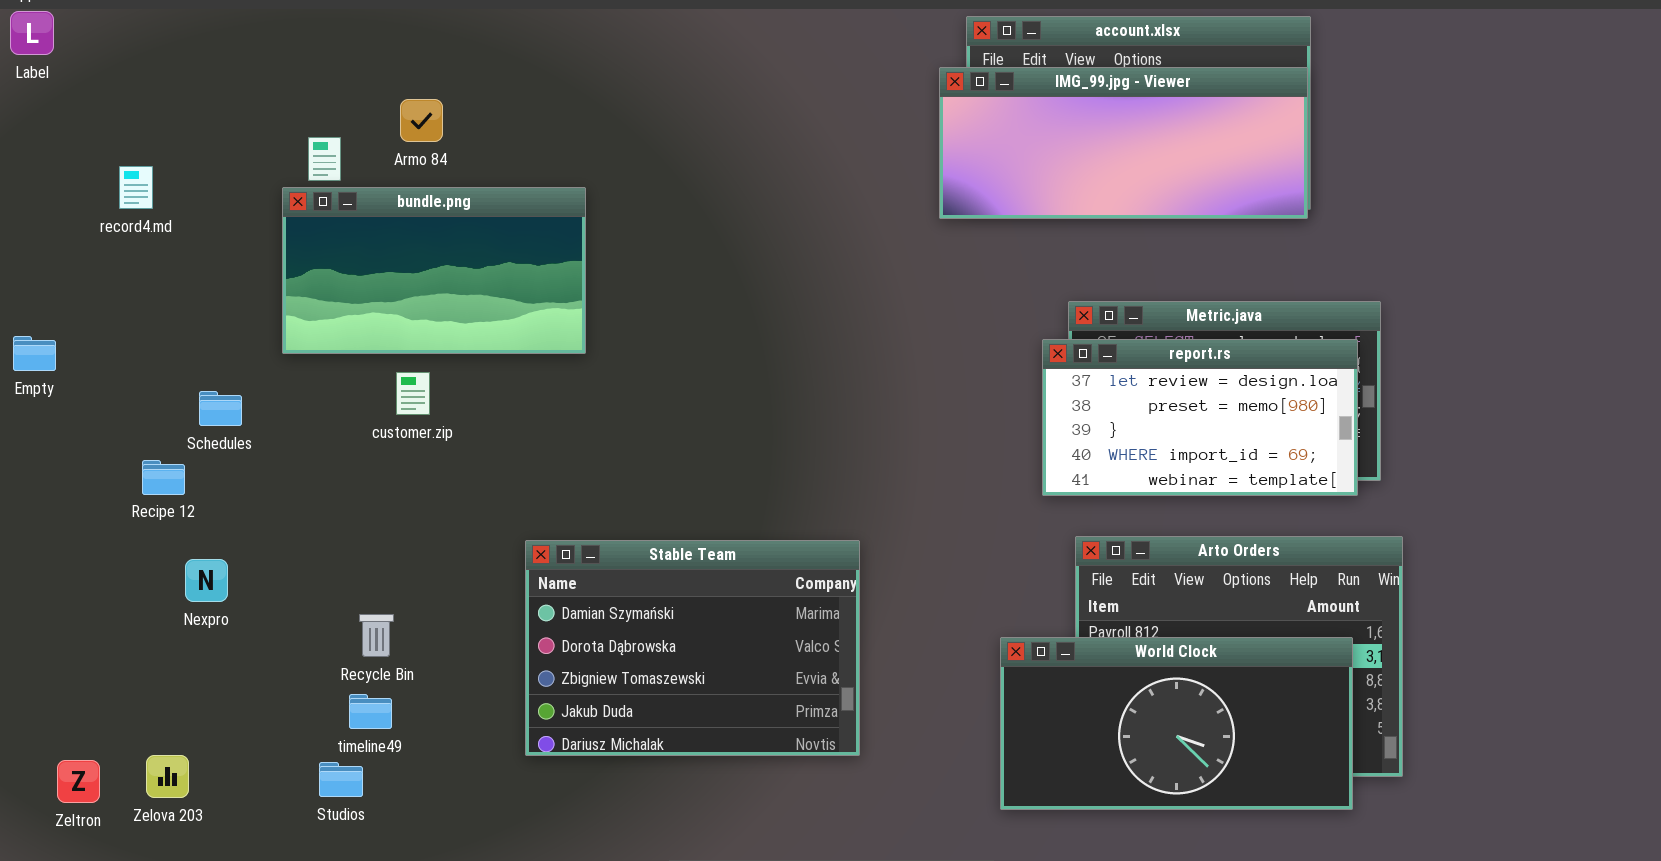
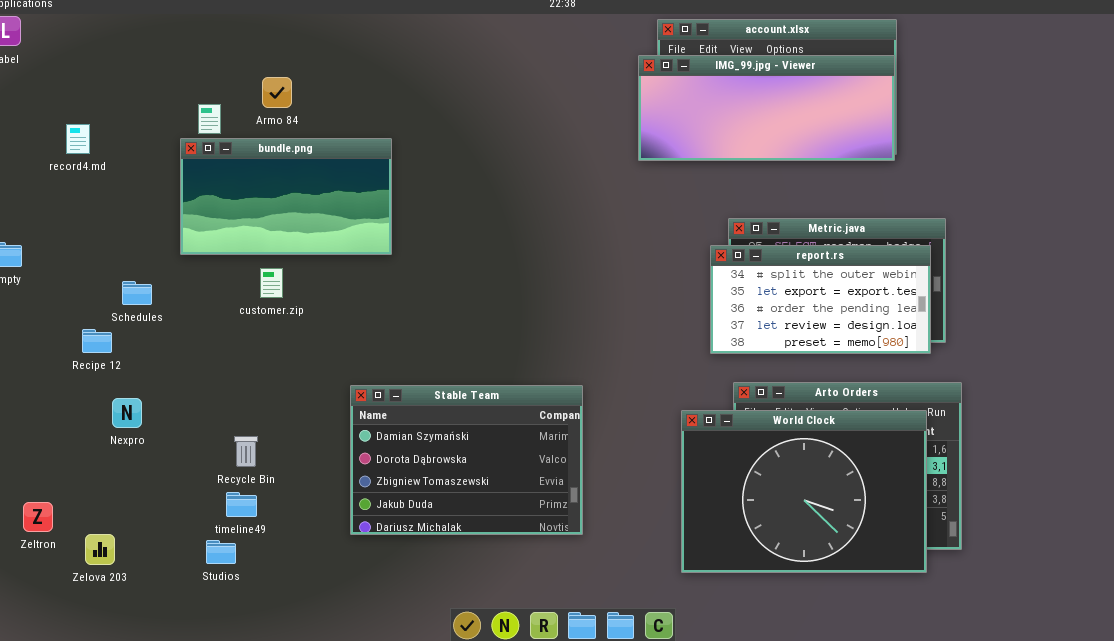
report.rs: [1042,339,1358,496] -> [710,245,931,354], scrolled up 3 rows
World Clock: [1000,637,1353,810] -> [681,410,927,573], resized
Zeltron: [57,760,100,803] -> [23,502,53,532], moved

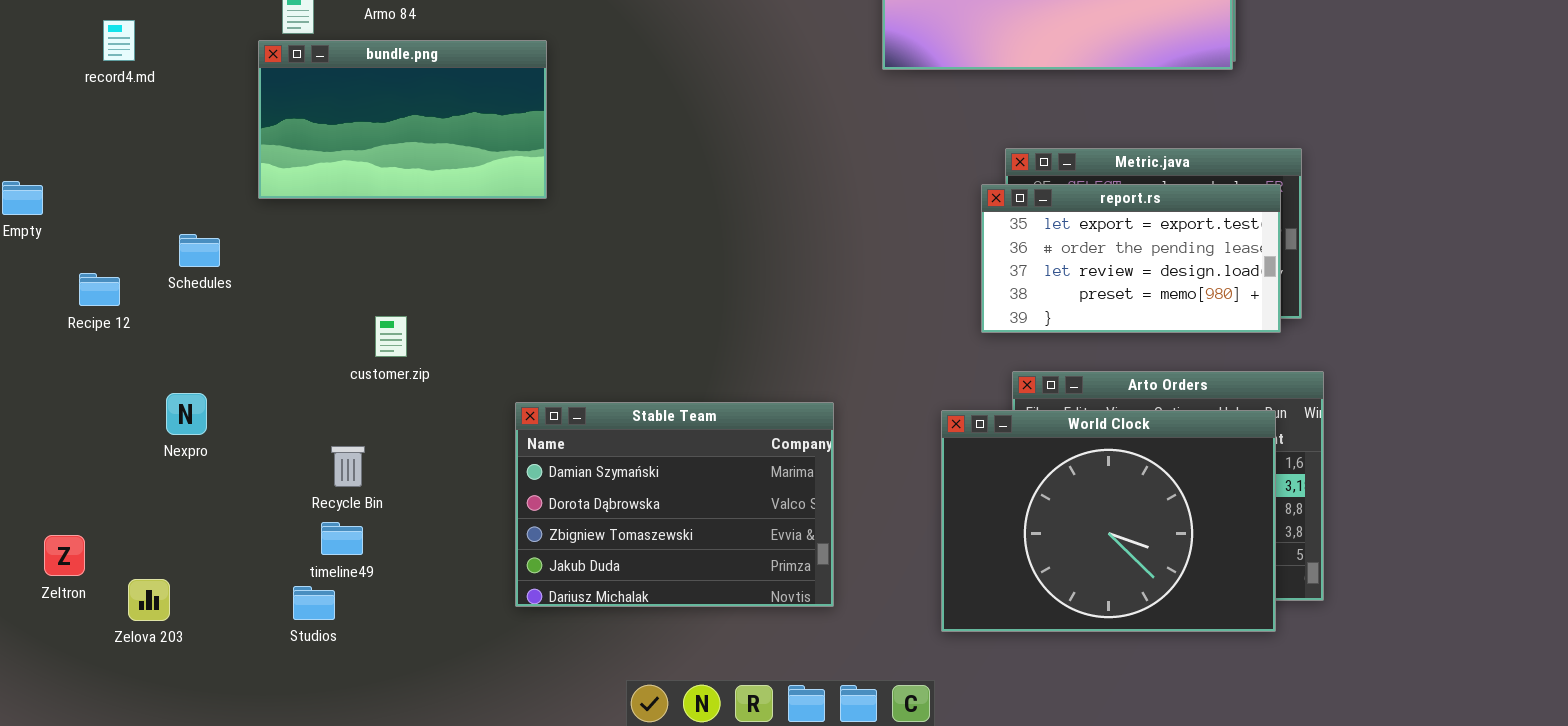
report.rs: [710,245,931,354] -> [981,184,1281,333], scrolled down 1 row
customer.zip: [260,268,283,298] -> [375,316,407,357], moved
Recipe 12: [82,329,112,353] -> [79,273,120,306], moved
Stable Team: [350,385,583,535] -> [515,402,834,607], moved

